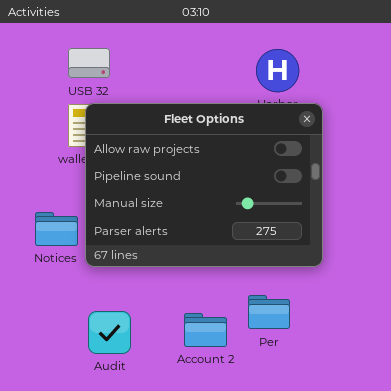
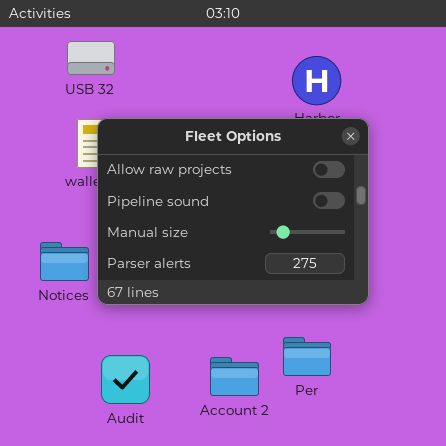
USB 32: [68,48,110,78] -> [67,41,115,75], moved

